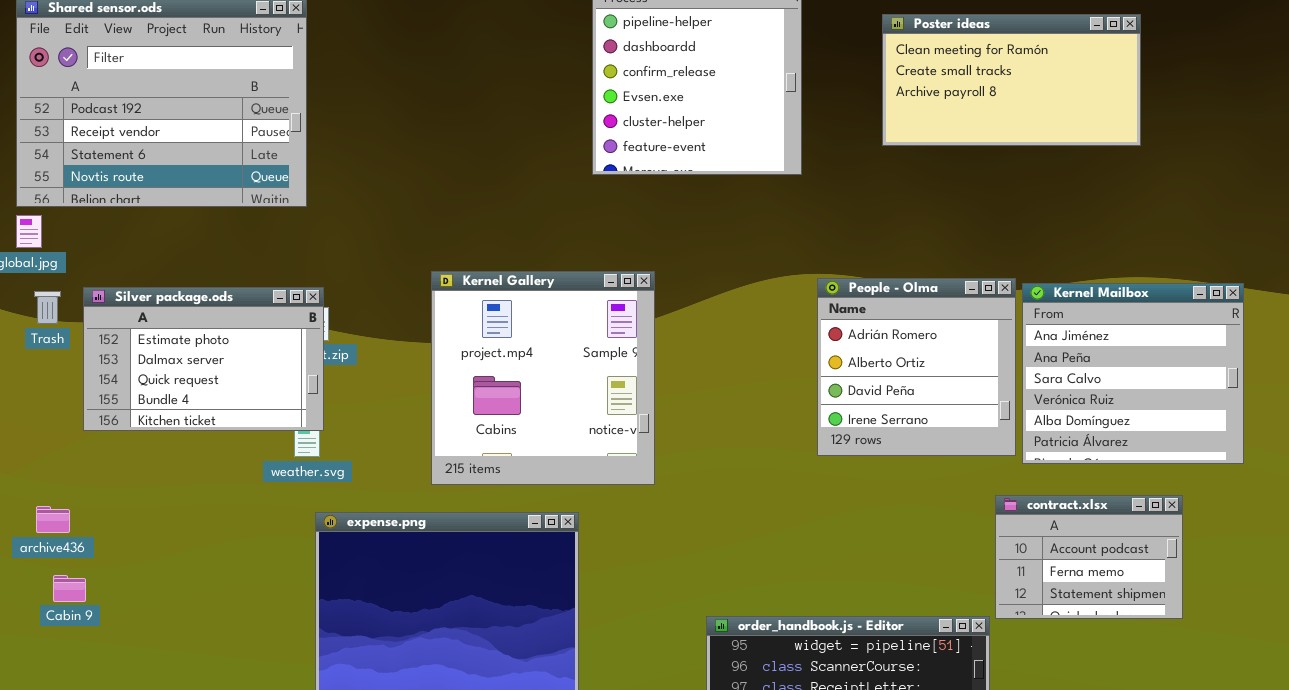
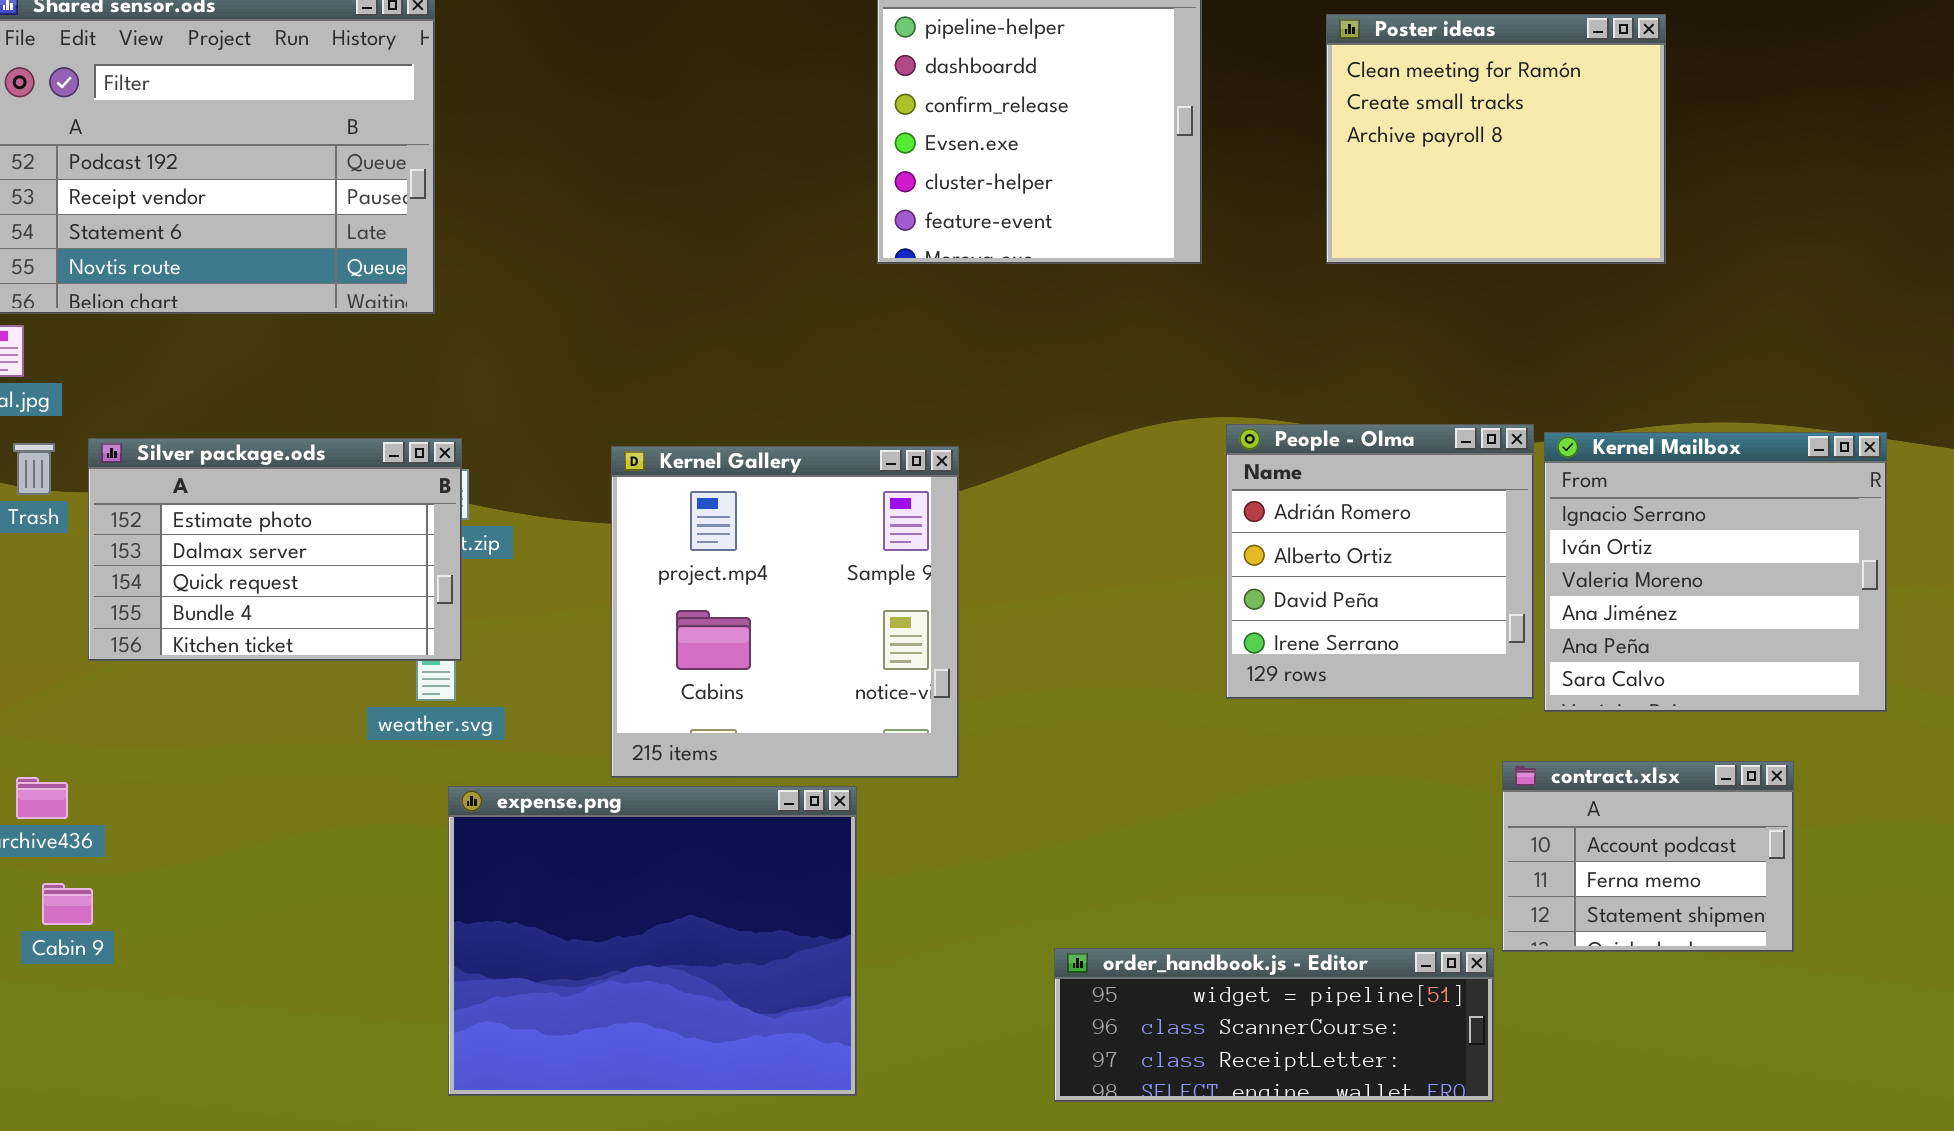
Poster ideas: [882,14,1141,146] -> [1326,14,1666,264], resized
Kernel Gallery: [431,271,655,485] -> [611,446,959,778], moved
Kernel Mailbox: [1022,283,1244,464] -> [1544,432,1887,712], scrolled up 3 rows

